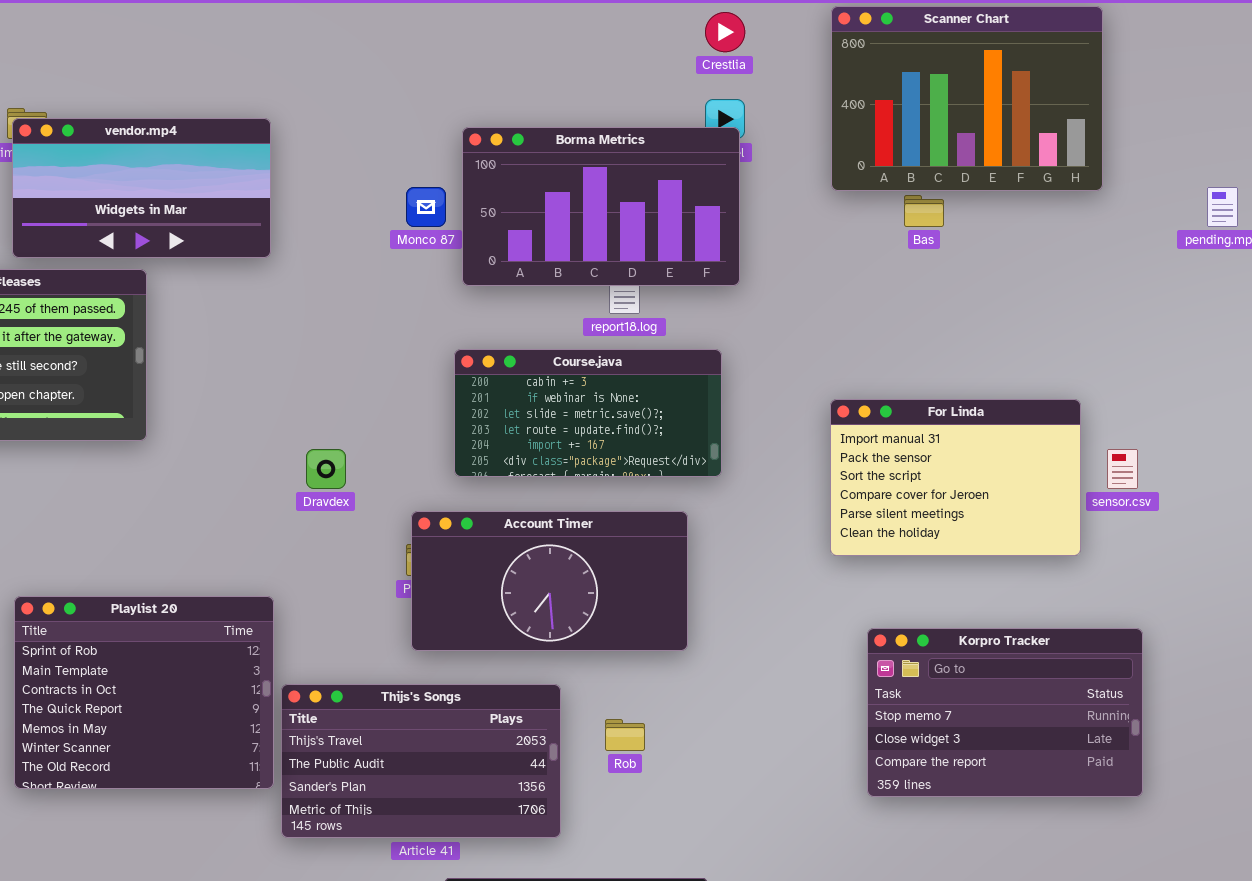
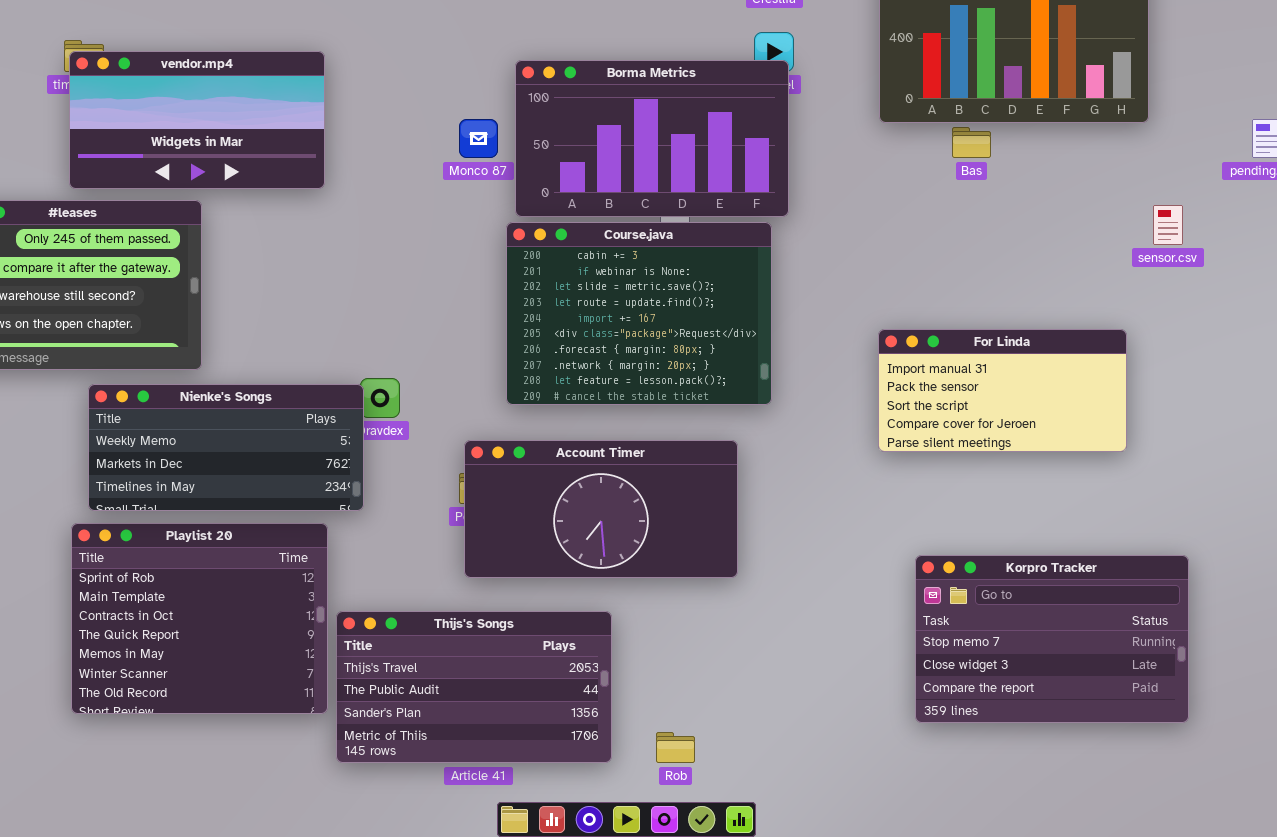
Course.java: [454,349,722,477] -> [506,222,772,405], resized
For Linda: [830,399,1081,556] -> [878,329,1127,452], resized
sensor.csv: [1107,449,1138,489] -> [1153,205,1183,245], moved
Nienke's Songs: none -> [88,384,364,511], opened
Rob: [605,719,645,751] -> [656,732,695,763], moved

